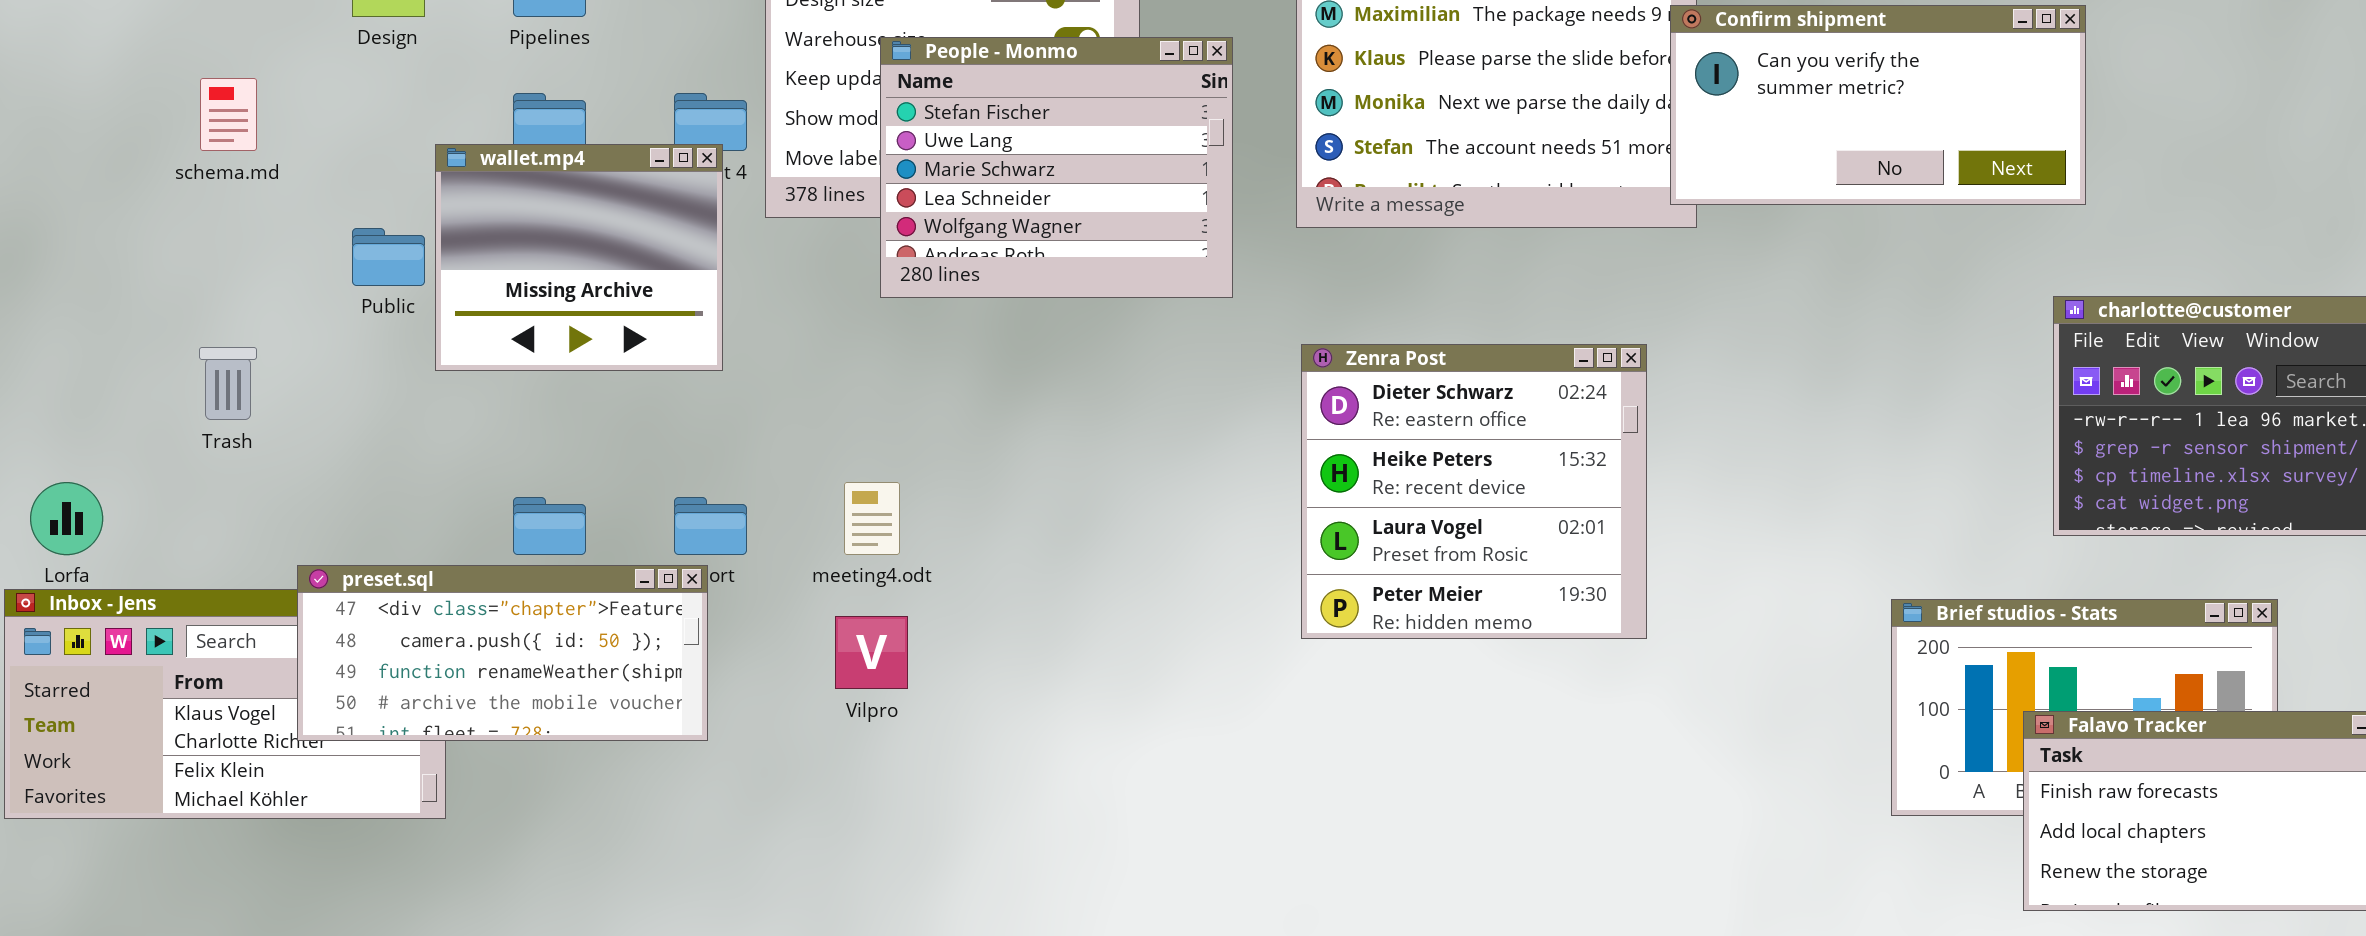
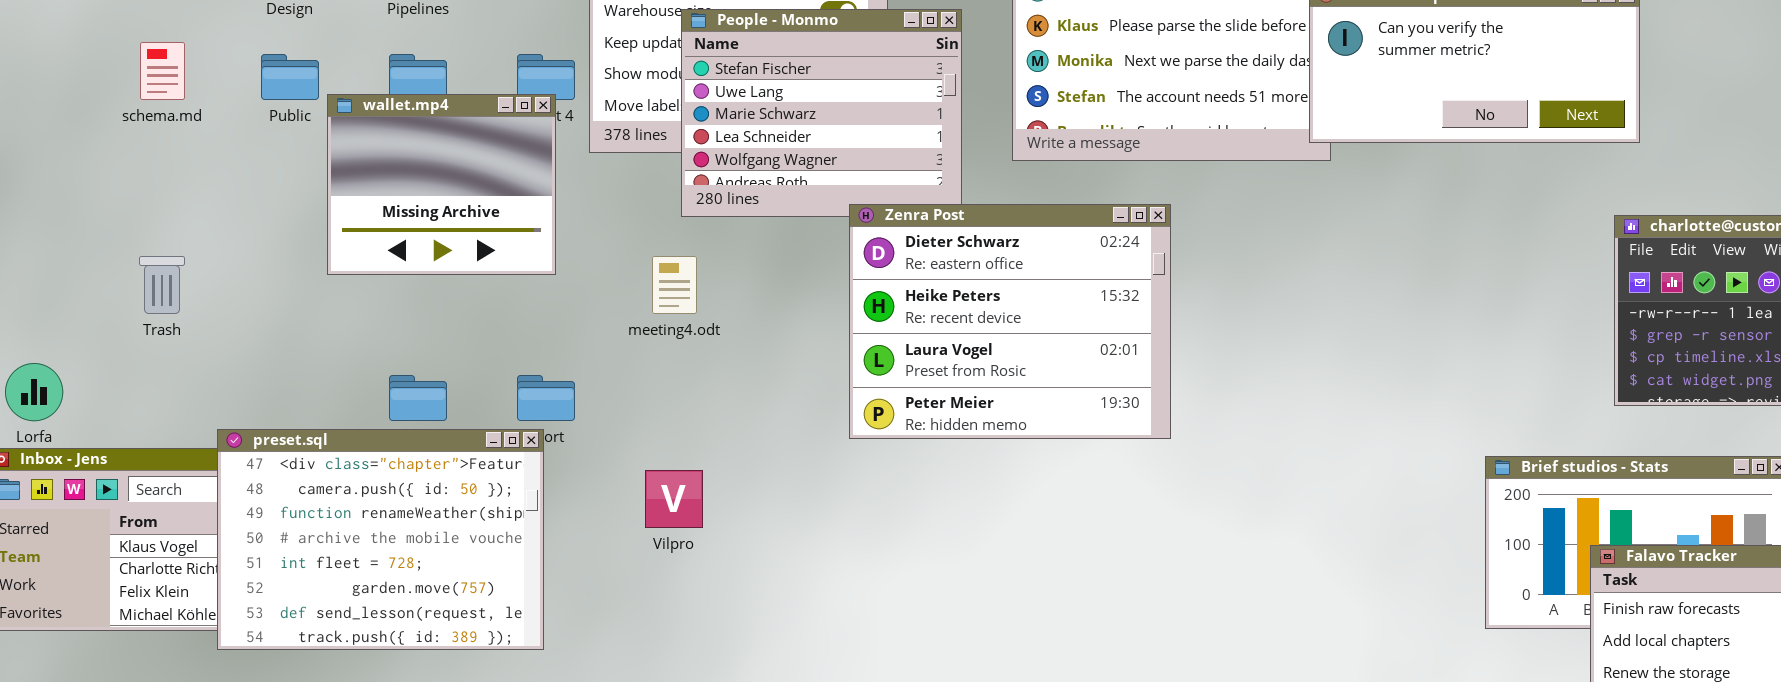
Public: [352,228,425,286] -> [261,54,319,100], moved
Zenra Post: [1301,344,1647,639] -> [849,204,1171,439], moved, resized
meeting4.odt: [844,482,900,555] -> [652,256,697,314], moved
preset.sql: [297,565,708,741] -> [217,429,544,650], resized

